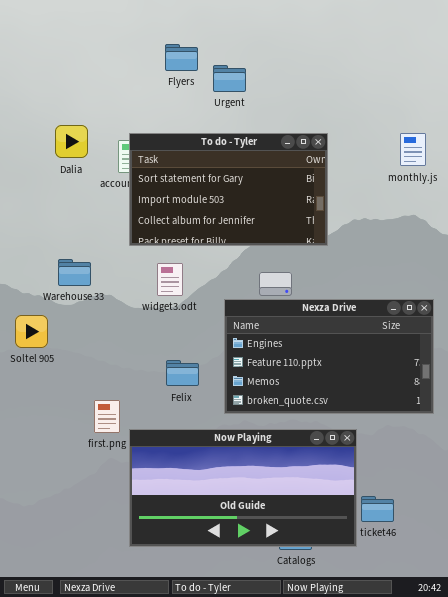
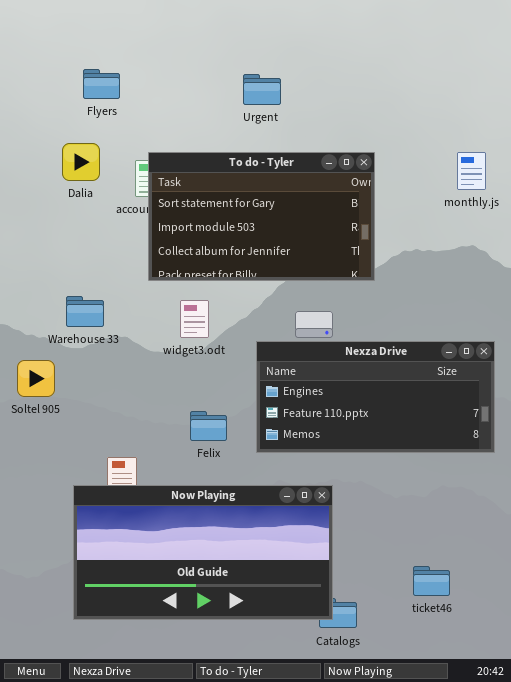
Flyers: [165,44,198,71] -> [83,69,120,99], moved
Nexza Drive: [224,299,434,414] -> [256,341,495,453], resized
Now Playing: [129,429,357,547] -> [73,485,333,620], moved

